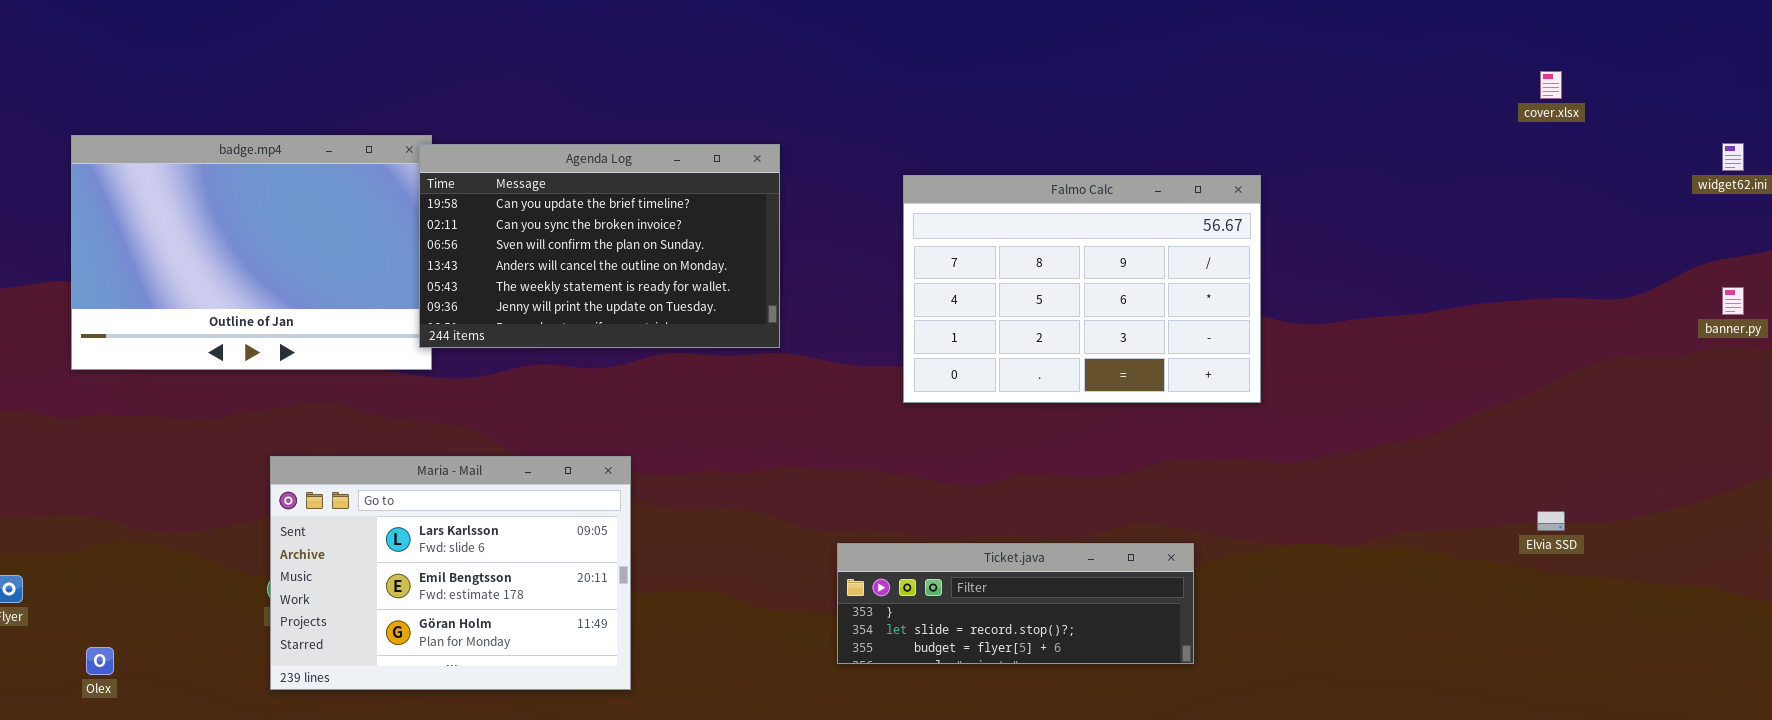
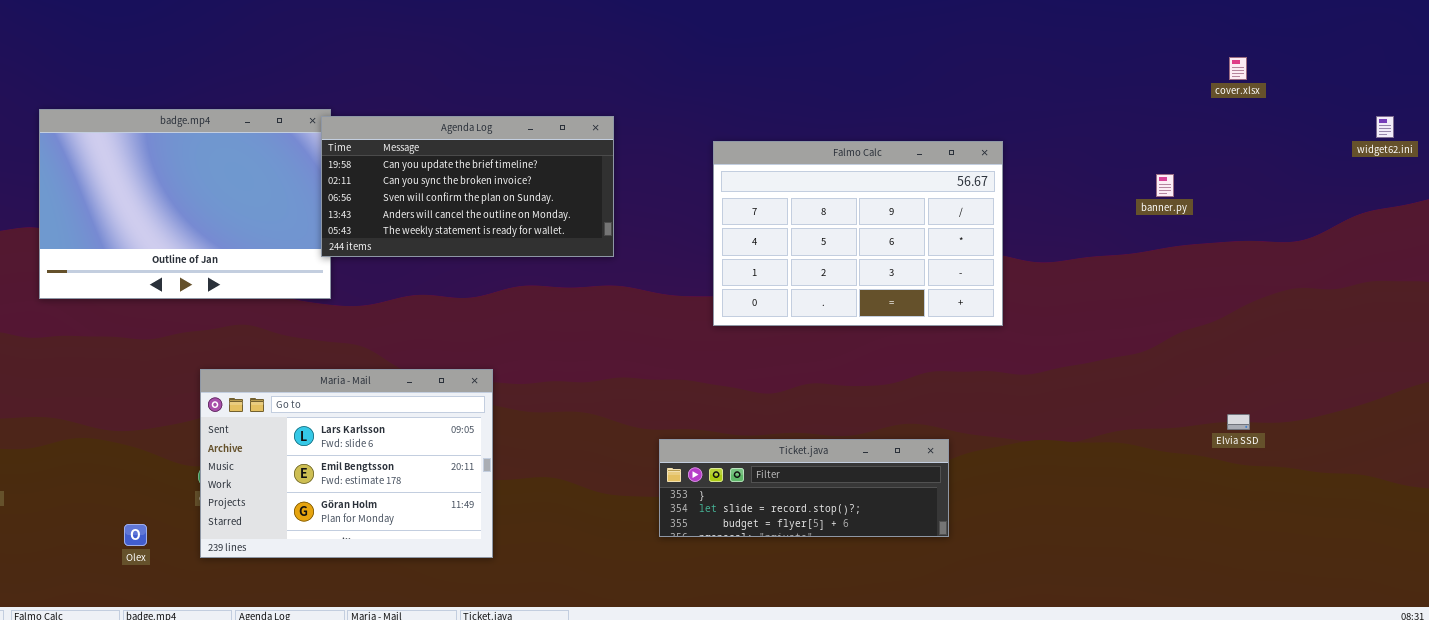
Agenda Log: [419,144,780,348] -> [321,116,614,257], resized
banner.py: [1722,287,1744,315] -> [1156,174,1174,197], moved
Olex: [86,647,114,675] -> [124,524,147,546], moved

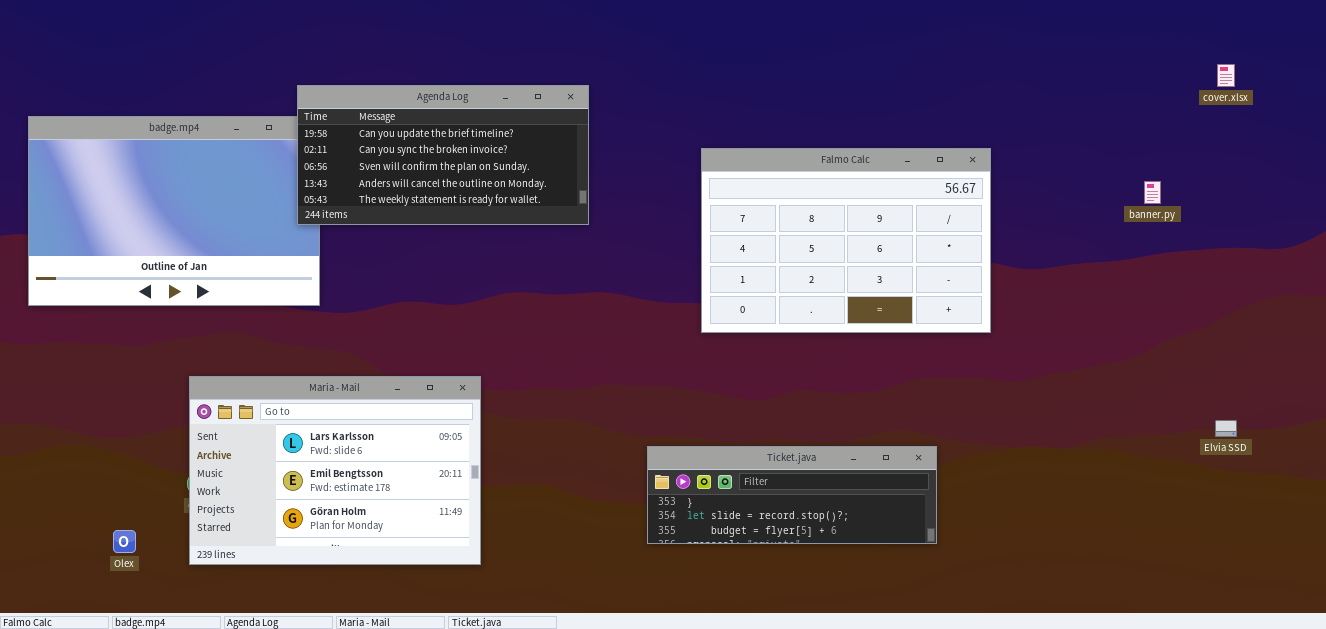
Agenda Log: [321,116,614,257] -> [297,85,589,225], moved

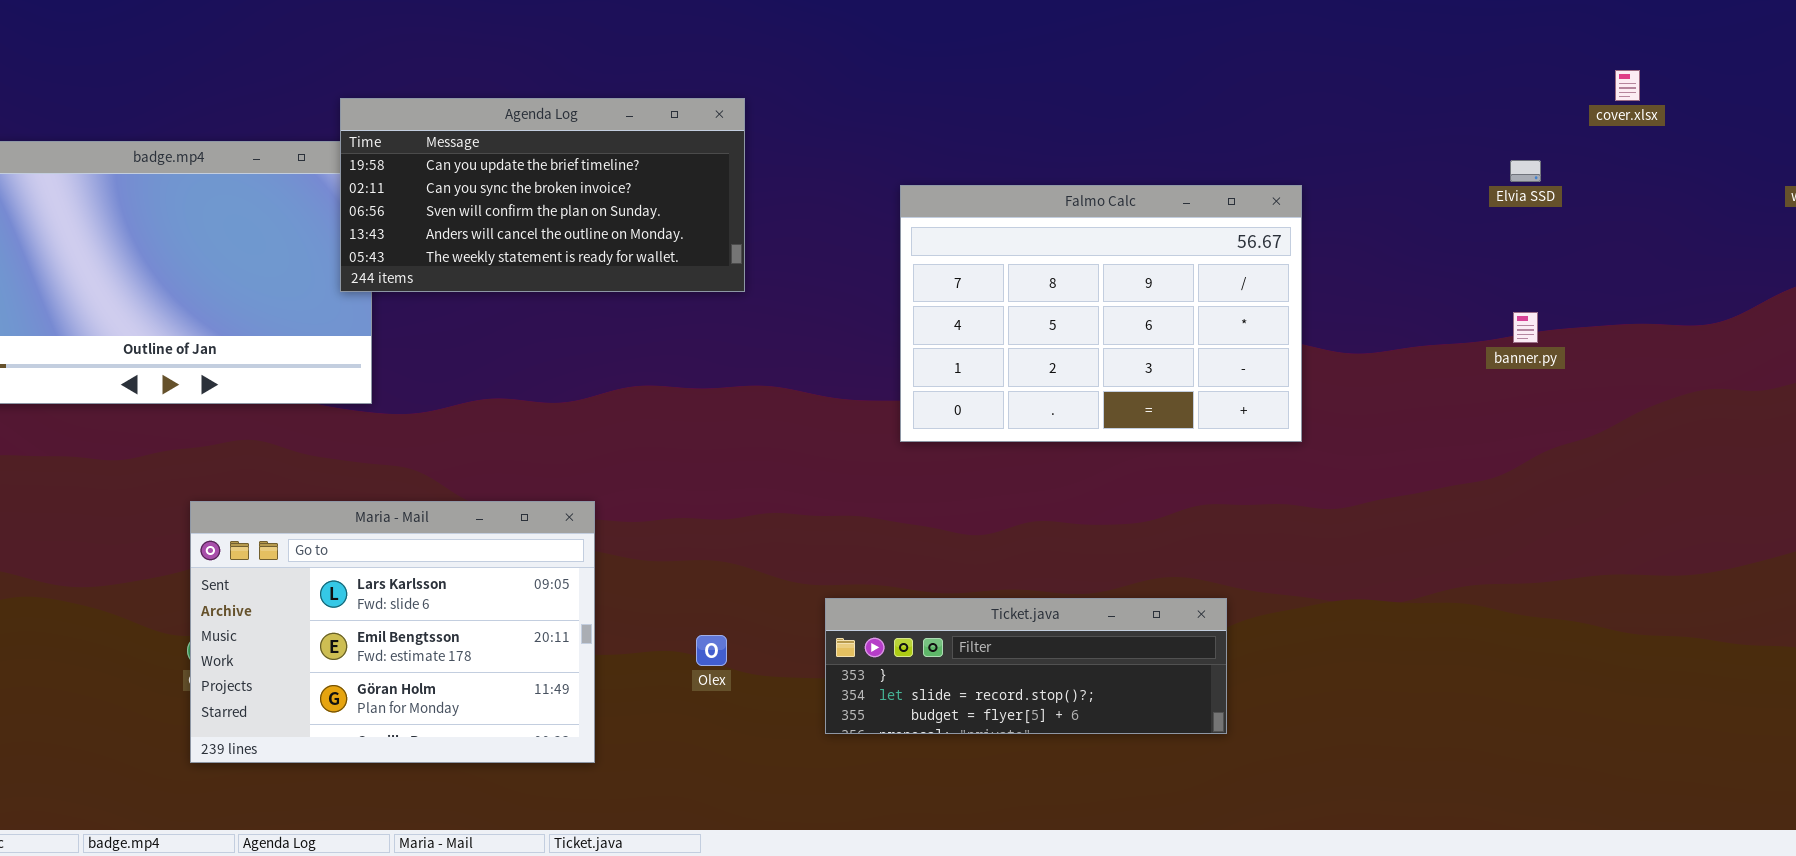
banner.py: [1144,181,1161,204] -> [1513,312,1538,343], moved
Elvia SSD: [1215,420,1237,437] -> [1510,160,1541,182], moved
Olex: [113,530,136,553] -> [696,635,727,666], moved

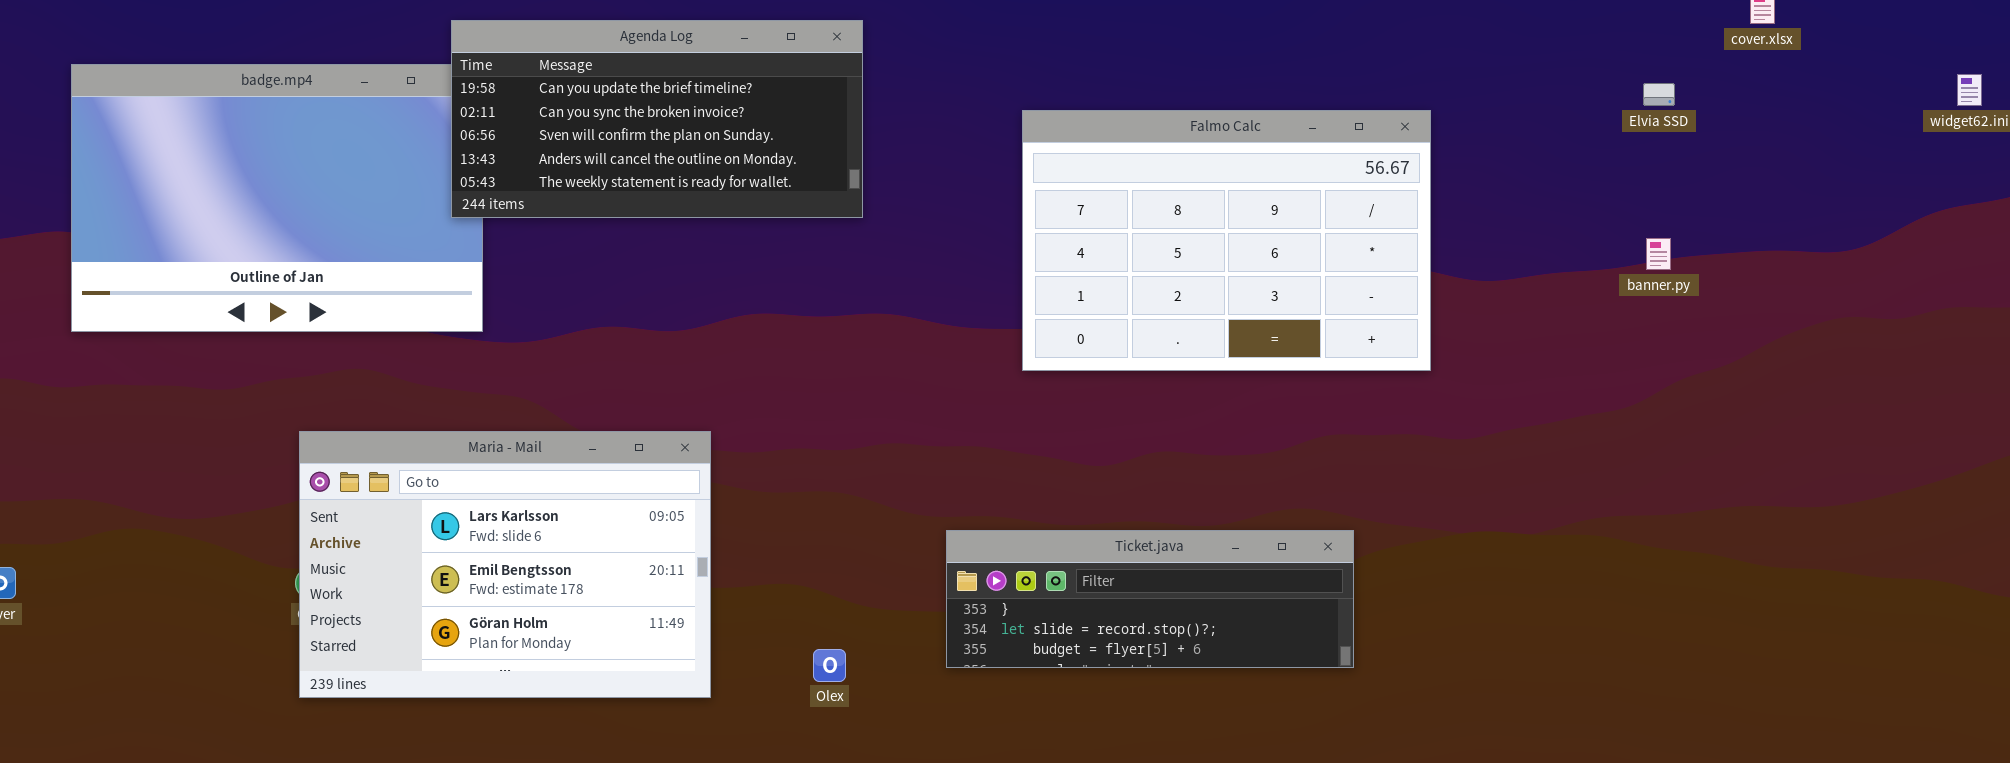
Olex: [696,635,727,666] -> [813,649,846,682], moved

